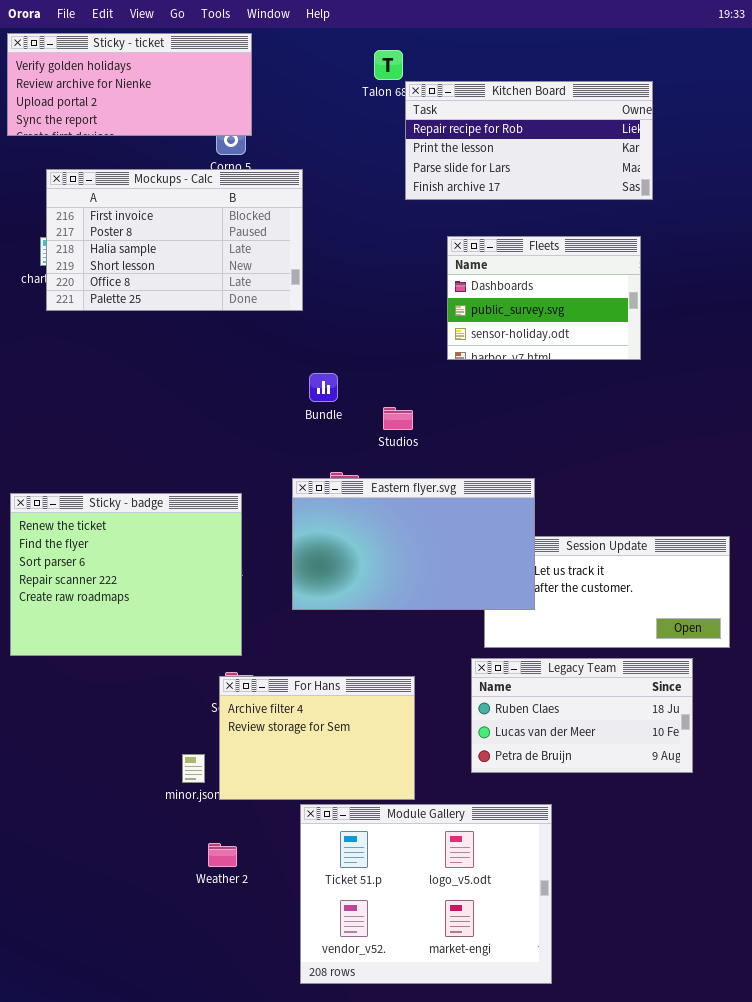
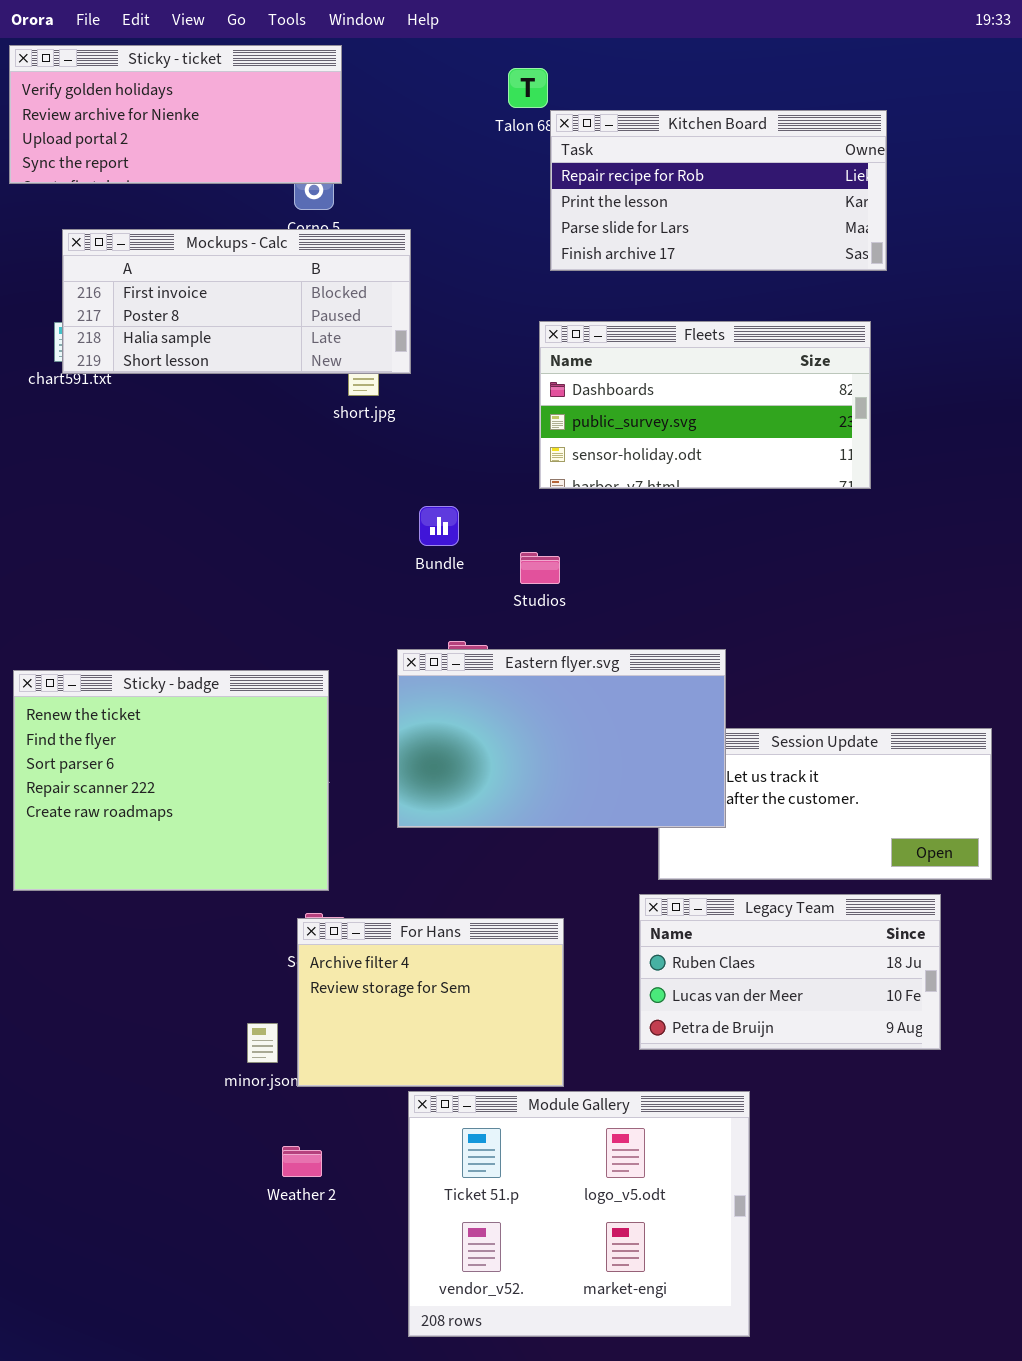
Mockups - Calc: [46,169,303,311] -> [62,229,411,374], resized
Fleets: [447,236,641,360] -> [539,321,871,489], resized

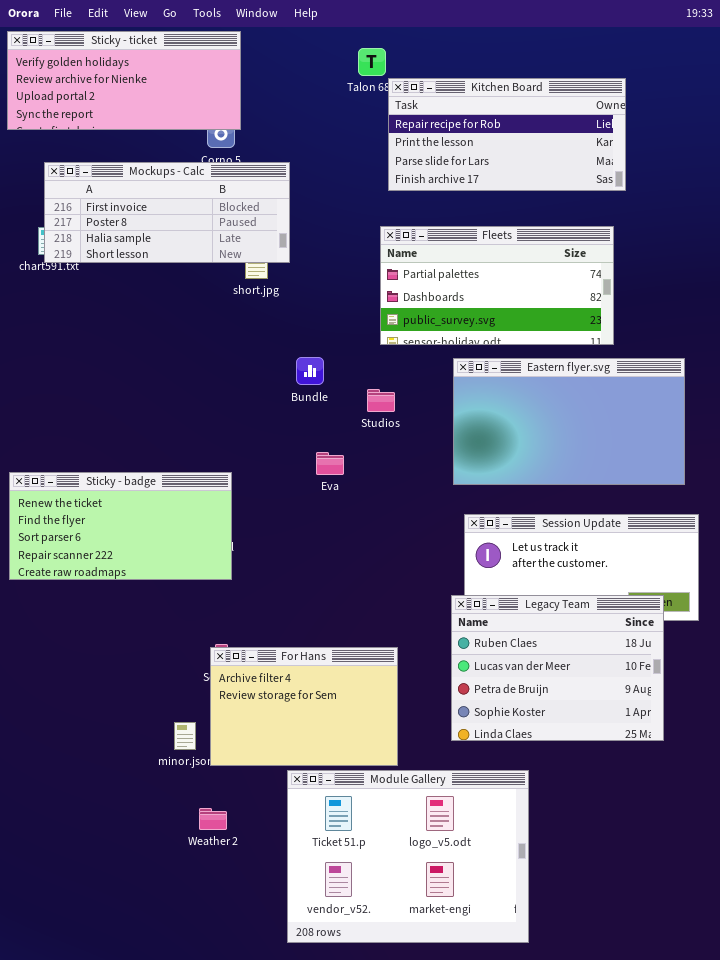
Fleets: [539,321,871,489] -> [380,226,614,345], scrolled up 1 row
Eastern flyer.svg: [397,649,726,828] -> [453,358,685,485], moved
Sticky - badge: [13,670,329,891] -> [9,472,232,580], resized
Legacy Team: [639,894,941,1050] -> [451,595,664,741], resized

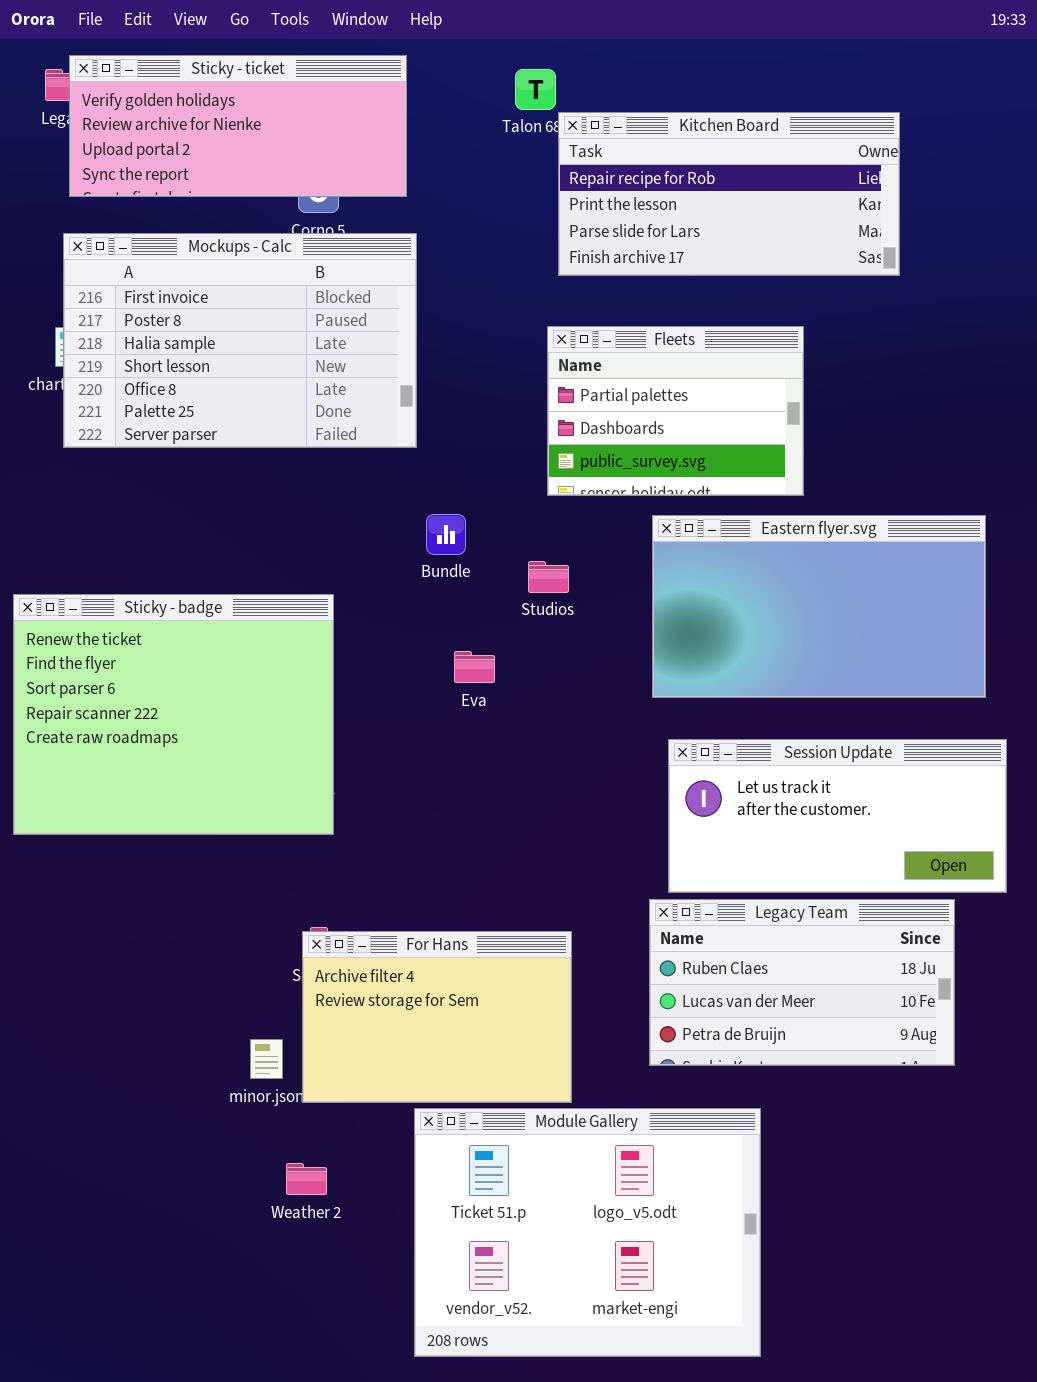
Sticky - ticket: [7,31,241,130] -> [69,55,407,197], moved
Mockups - Calc: [44,162,290,263] -> [63,233,417,448], resized
Fleets: [380,226,614,345] -> [547,326,804,496], resized
Sticky - badge: [9,472,232,580] -> [13,594,334,835], resized
Legacy Team: [451,595,664,741] -> [649,899,955,1066], resized

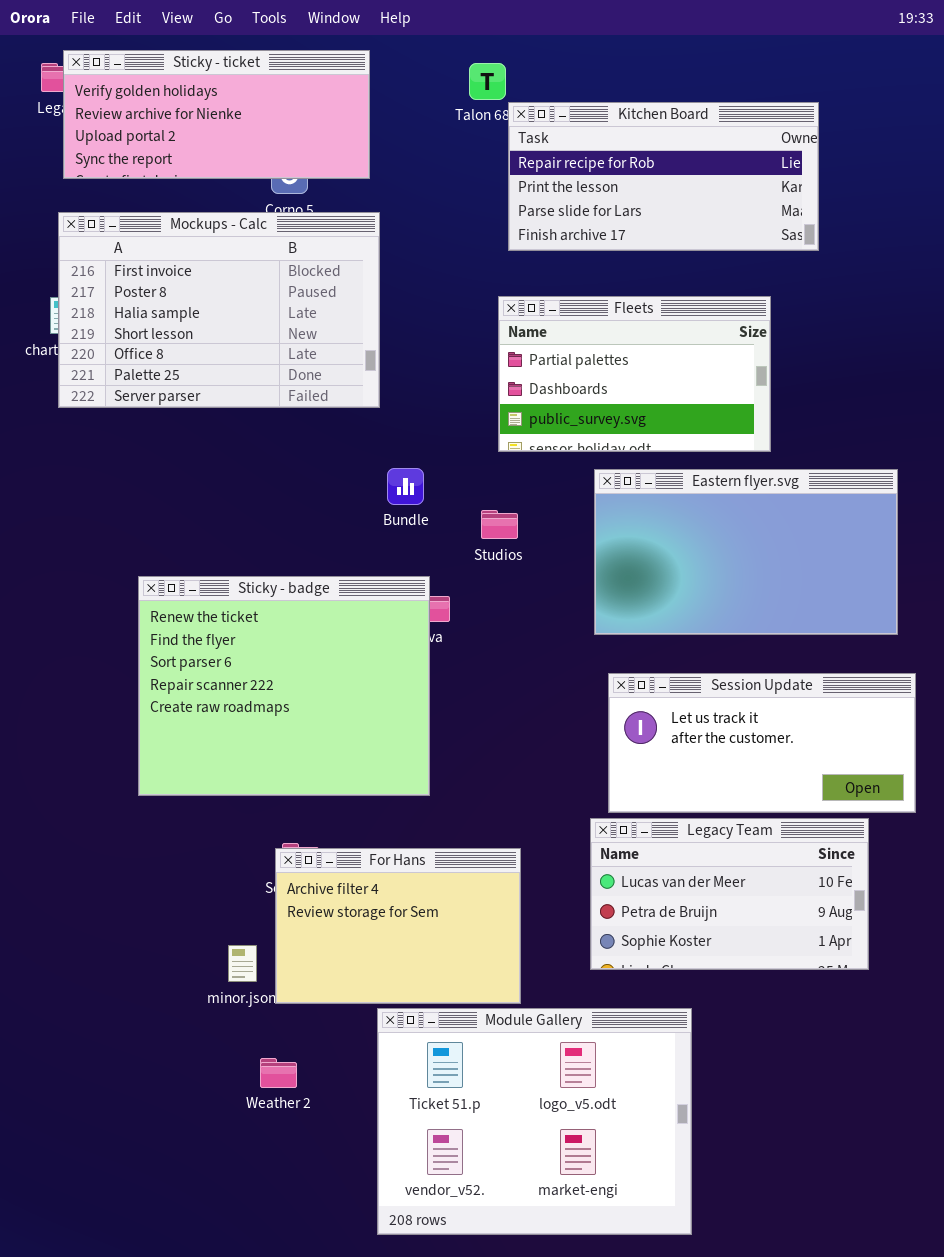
Fleets: [547,326,804,496] -> [498,296,771,452], resized
Sticky - badge: [13,594,334,835] -> [138,576,430,796], moved
Legacy Team: [649,899,955,1066] -> [590,818,869,970], scrolled down 1 row

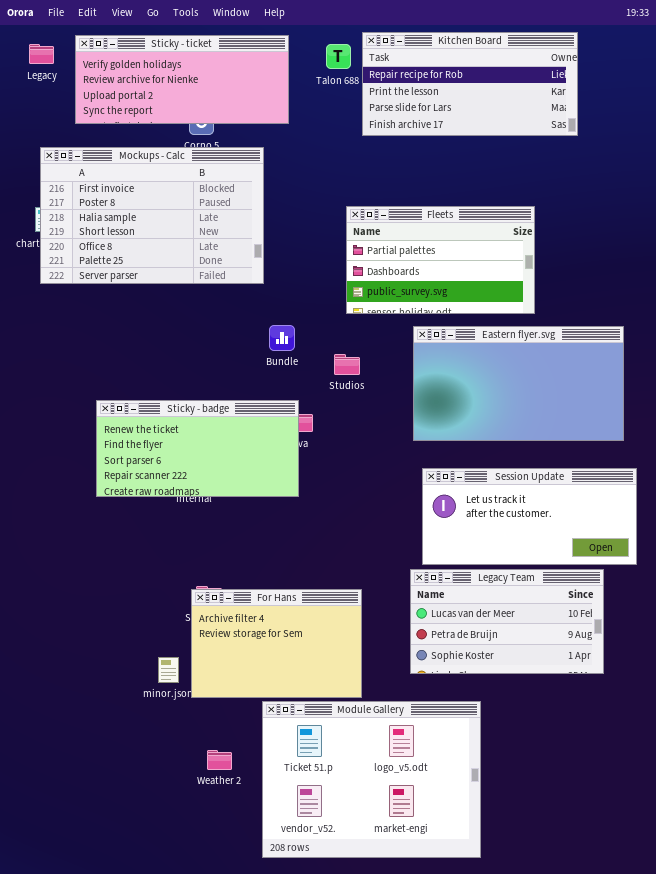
Sticky - ticket: [63,50,370,179] -> [75,35,289,124], moved
Kitchen Board: [508,102,819,251] -> [362,32,578,136], moved
Sticky - badge: [138,576,430,796] -> [96,400,299,497], resized
Weather 2: [260,1058,297,1088] -> [207,750,232,770], moved

